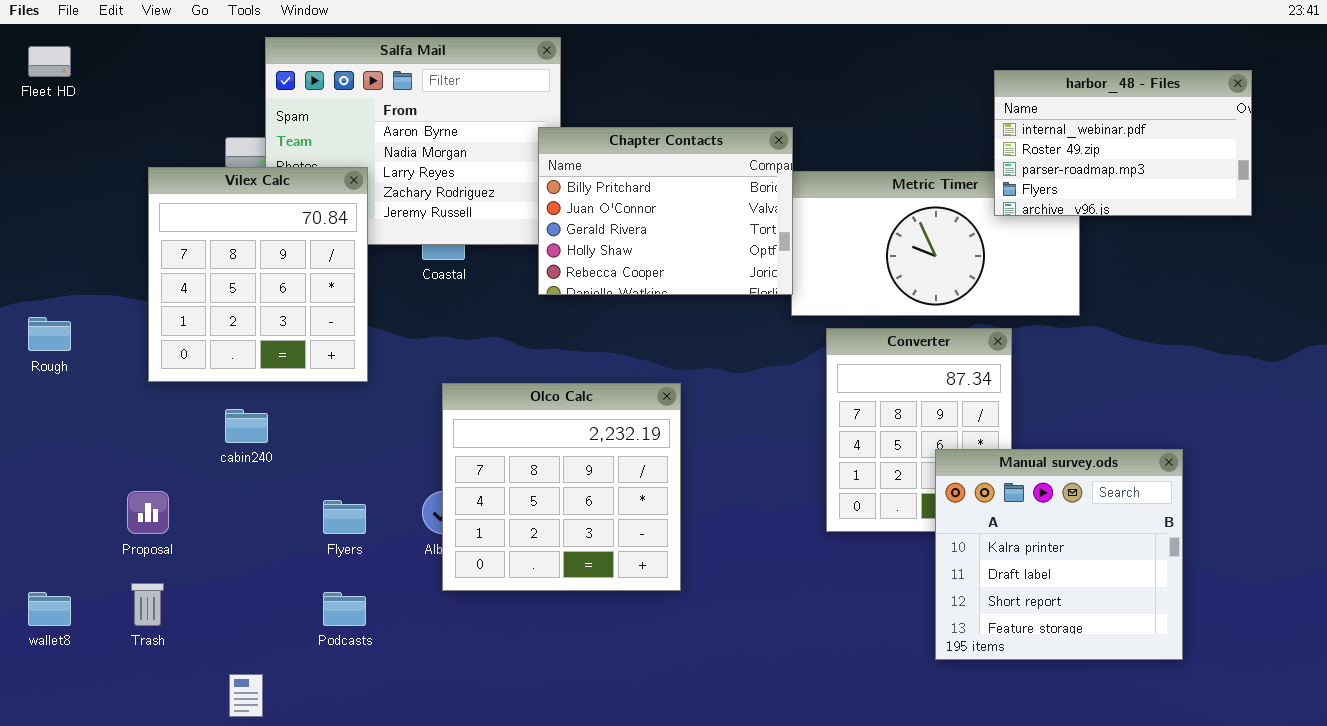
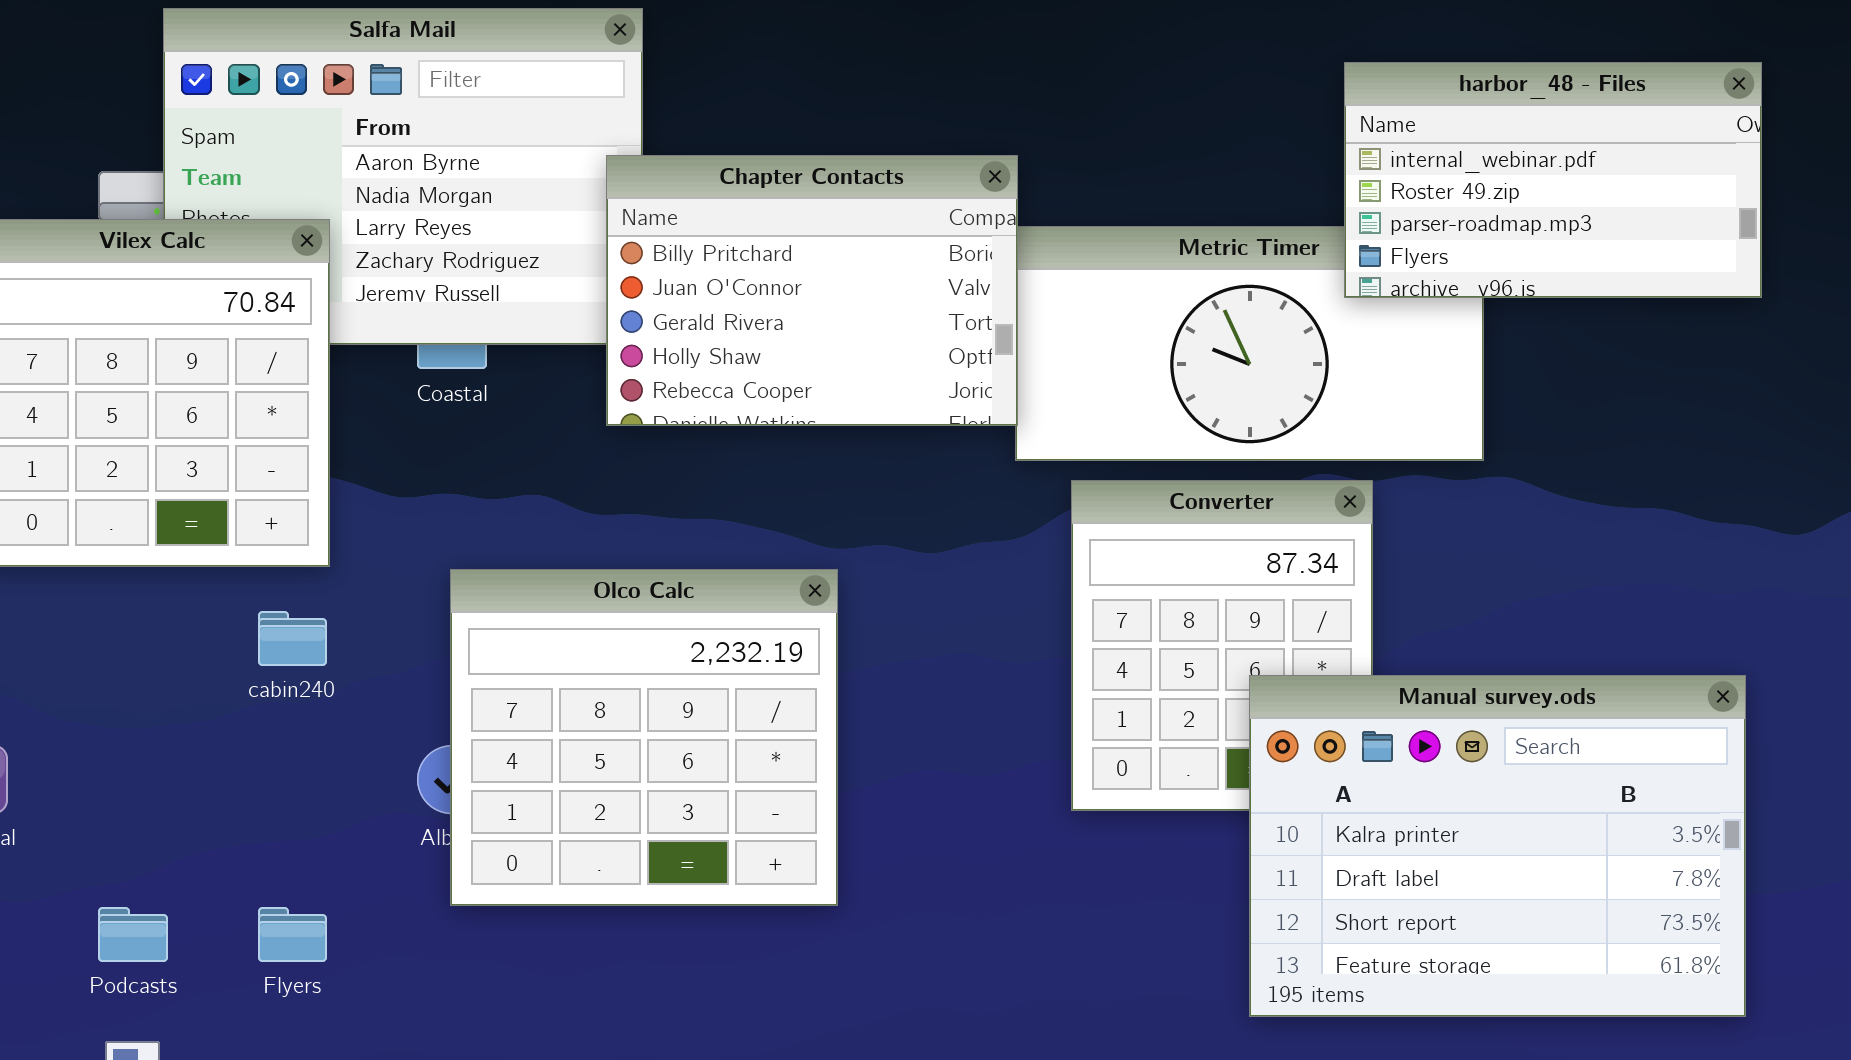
cabin240: [225,409,268,443] -> [258,611,327,666], moved
Manual survey.ods: [935,449,1183,660] -> [1249,675,1746,1017], resized
Flyers: [323,500,366,534] -> [258,907,327,962], moved
Podcasts: [323,592,366,626] -> [98,907,168,962], moved

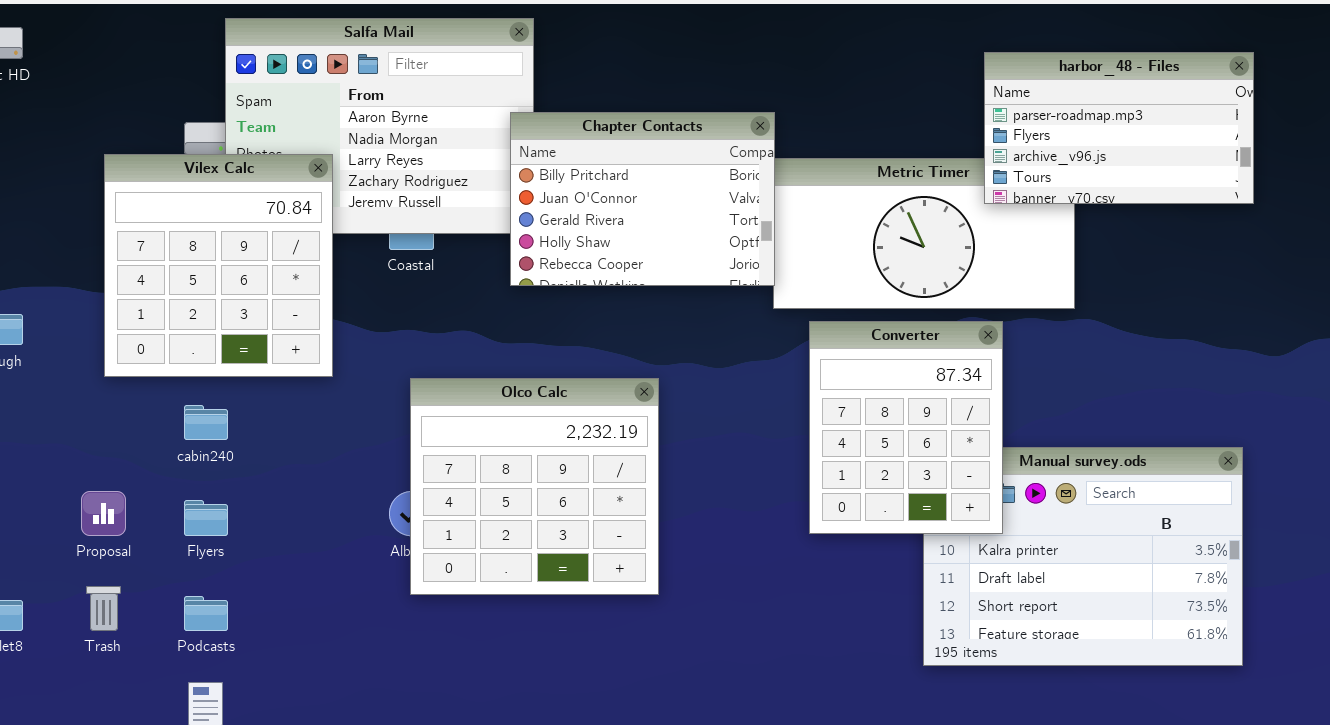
harbor_48 - Files: [1344,62,1762,298] -> [984,52,1254,204], scrolled down 2 rows
Converter: [1071,480,1373,811] -> [809,321,1003,534], raised
cabin240: [258,611,327,666] -> [184,405,228,440], moved
Flyers: [258,907,327,962] -> [184,500,228,536], moved

